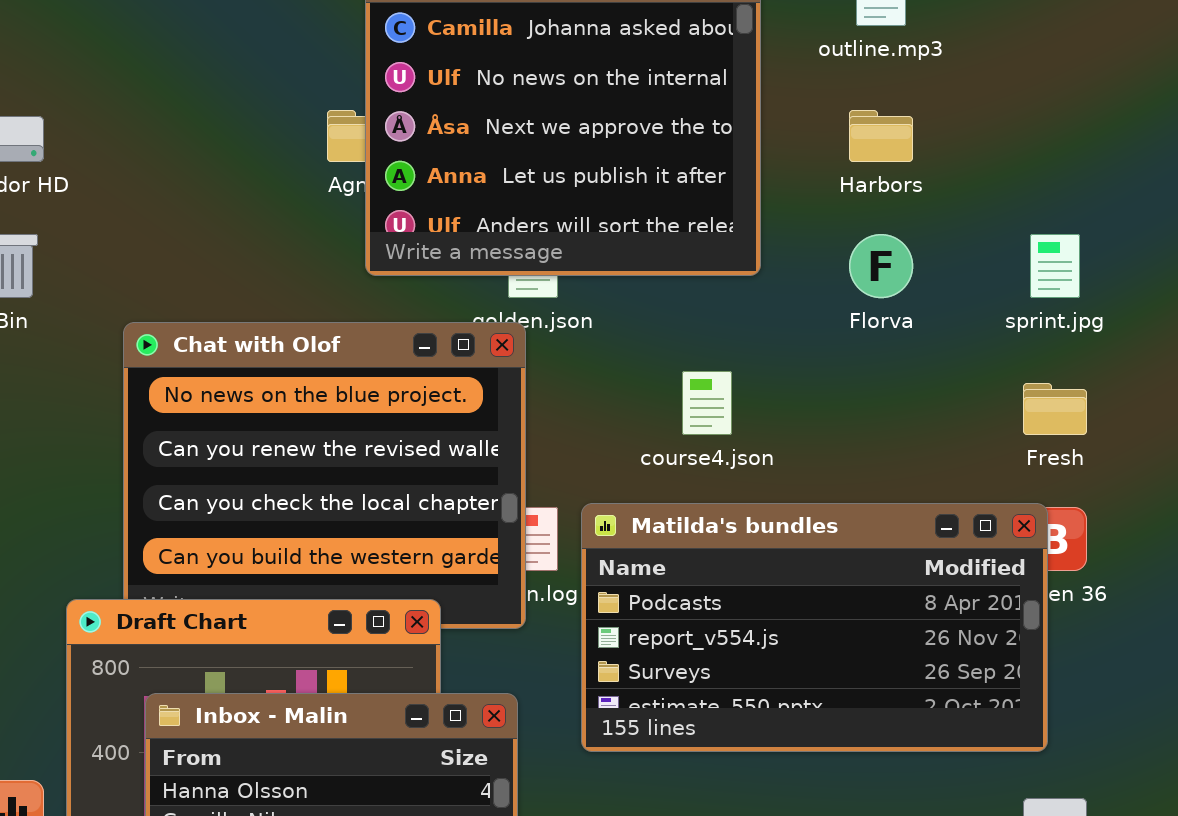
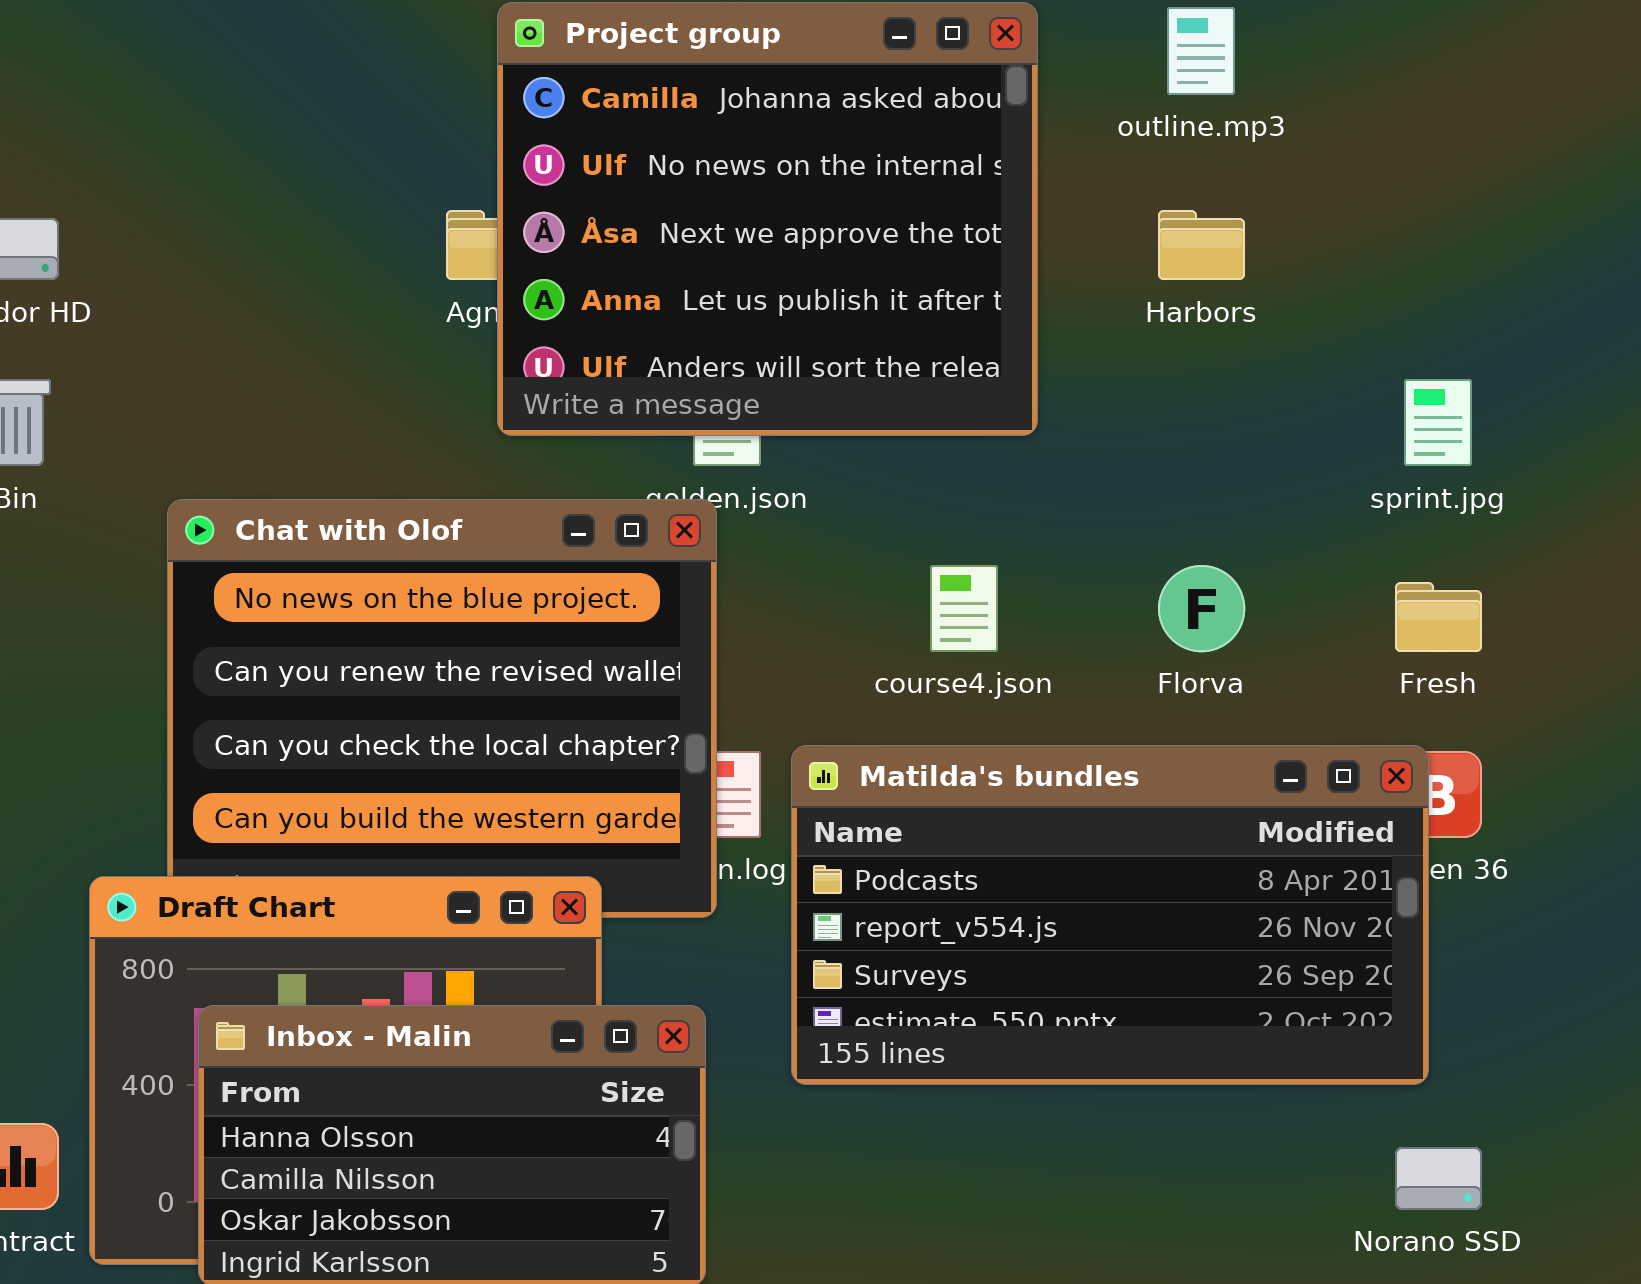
Florva: [849,234,913,298] -> [1158,565,1245,652], moved

